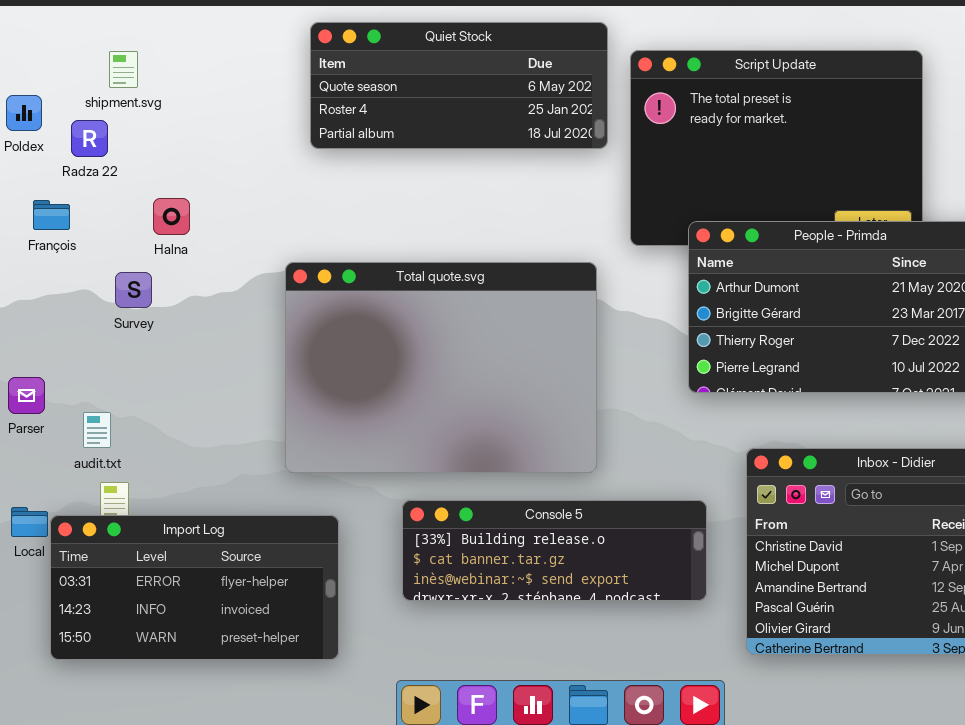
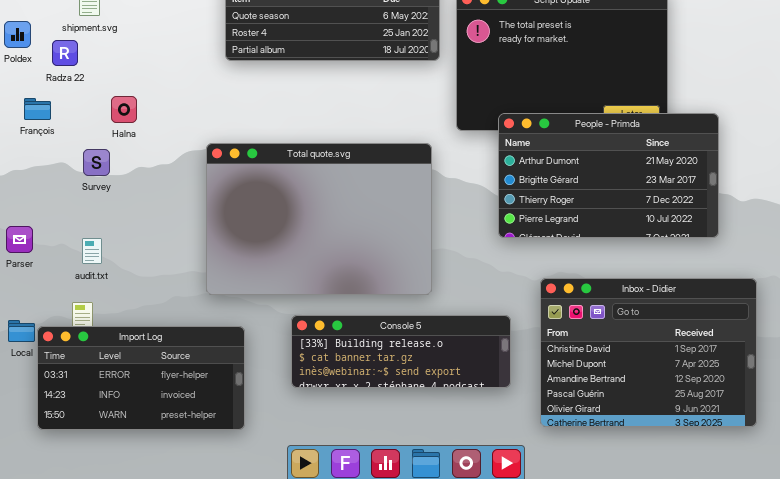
audit.txt: [83,412,111,448] -> [82,238,102,264], moved

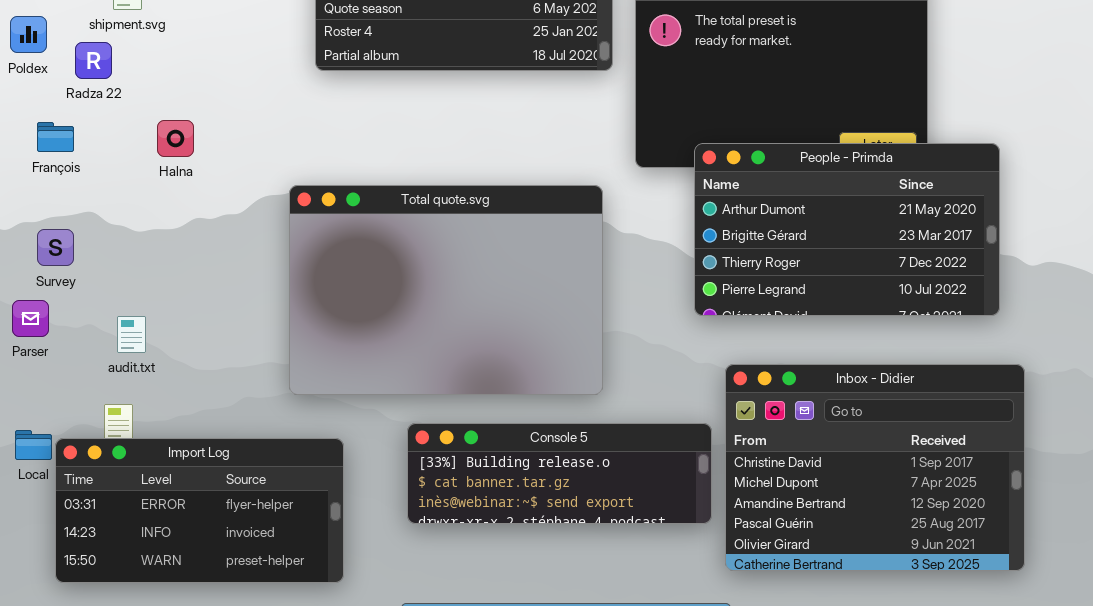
Survey: [83,149,110,176] -> [37,229,74,266], moved
Inbox - Didier: [540,278,757,427] -> [725,364,1025,571], moved

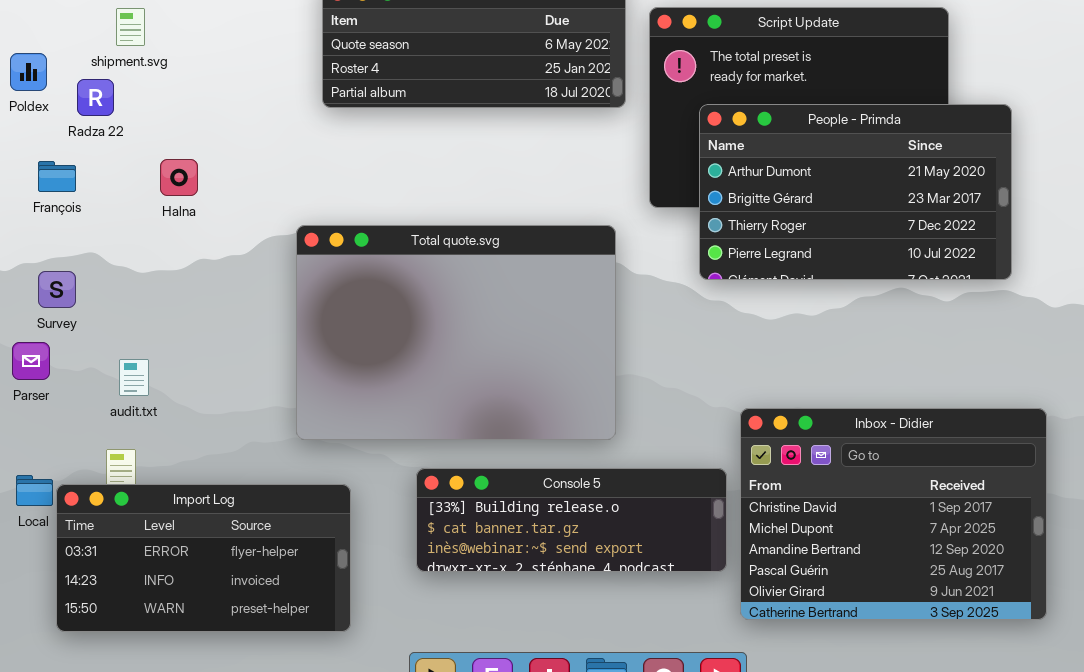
People - Primda: [694,143,1000,316] -> [699,104,1012,280], moved

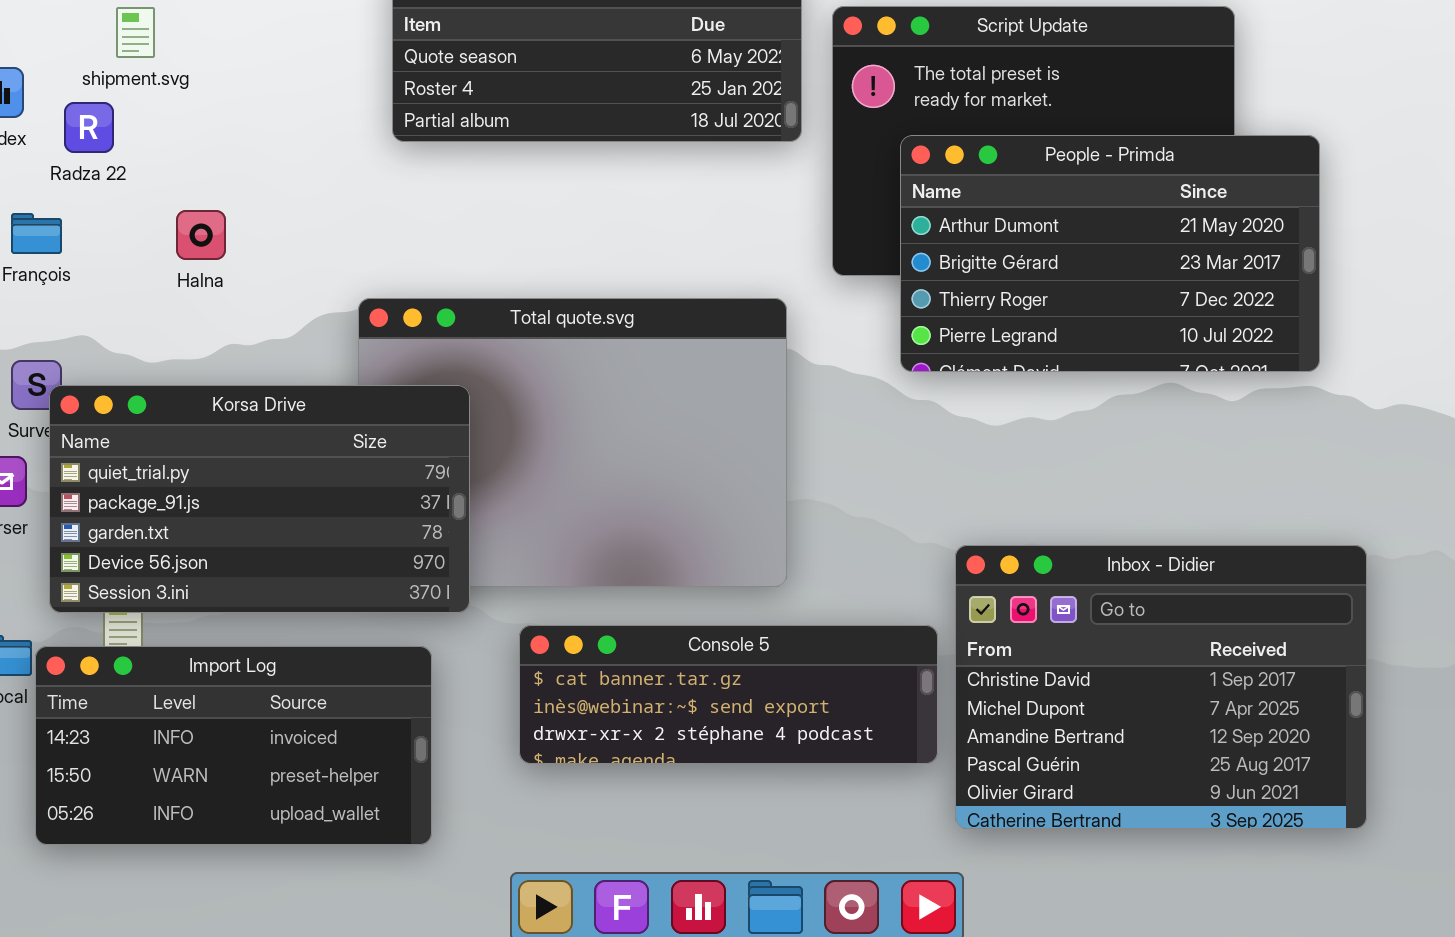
Korsa Drive: none -> [49,385,470,613], opened
Console 5: [416,468,727,572] -> [519,625,938,764], scrolled down 1 row
Import Log: [56,484,351,632] -> [35,646,432,845], scrolled down 1 row

